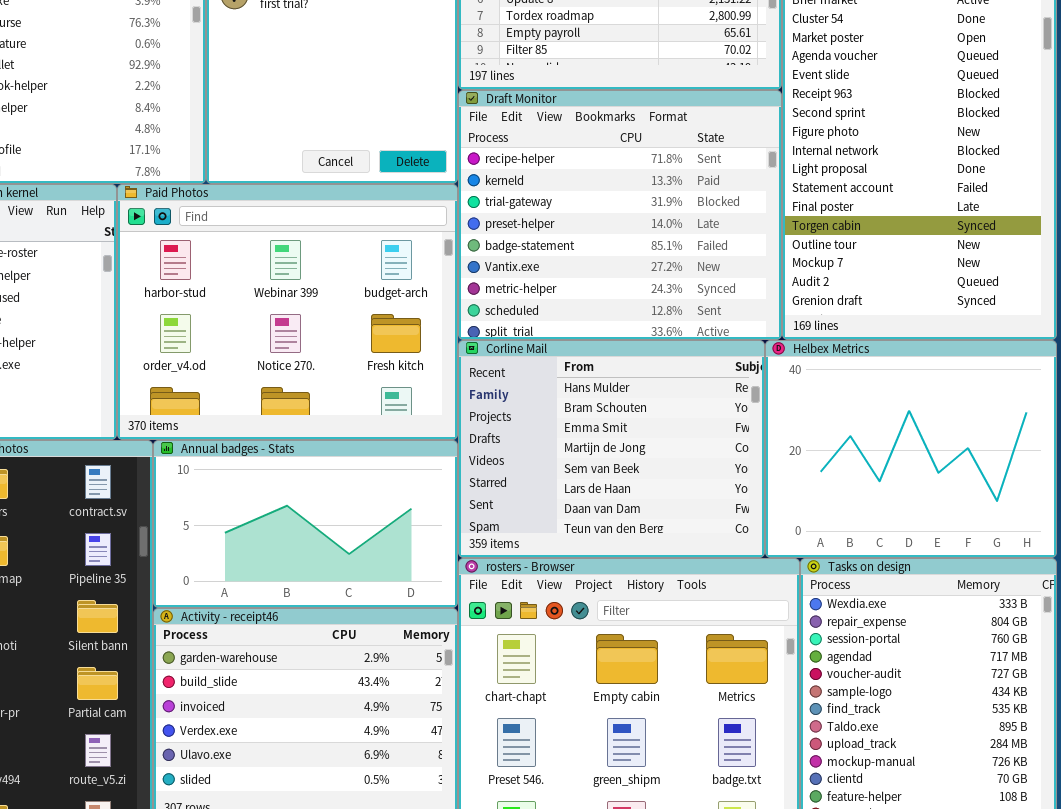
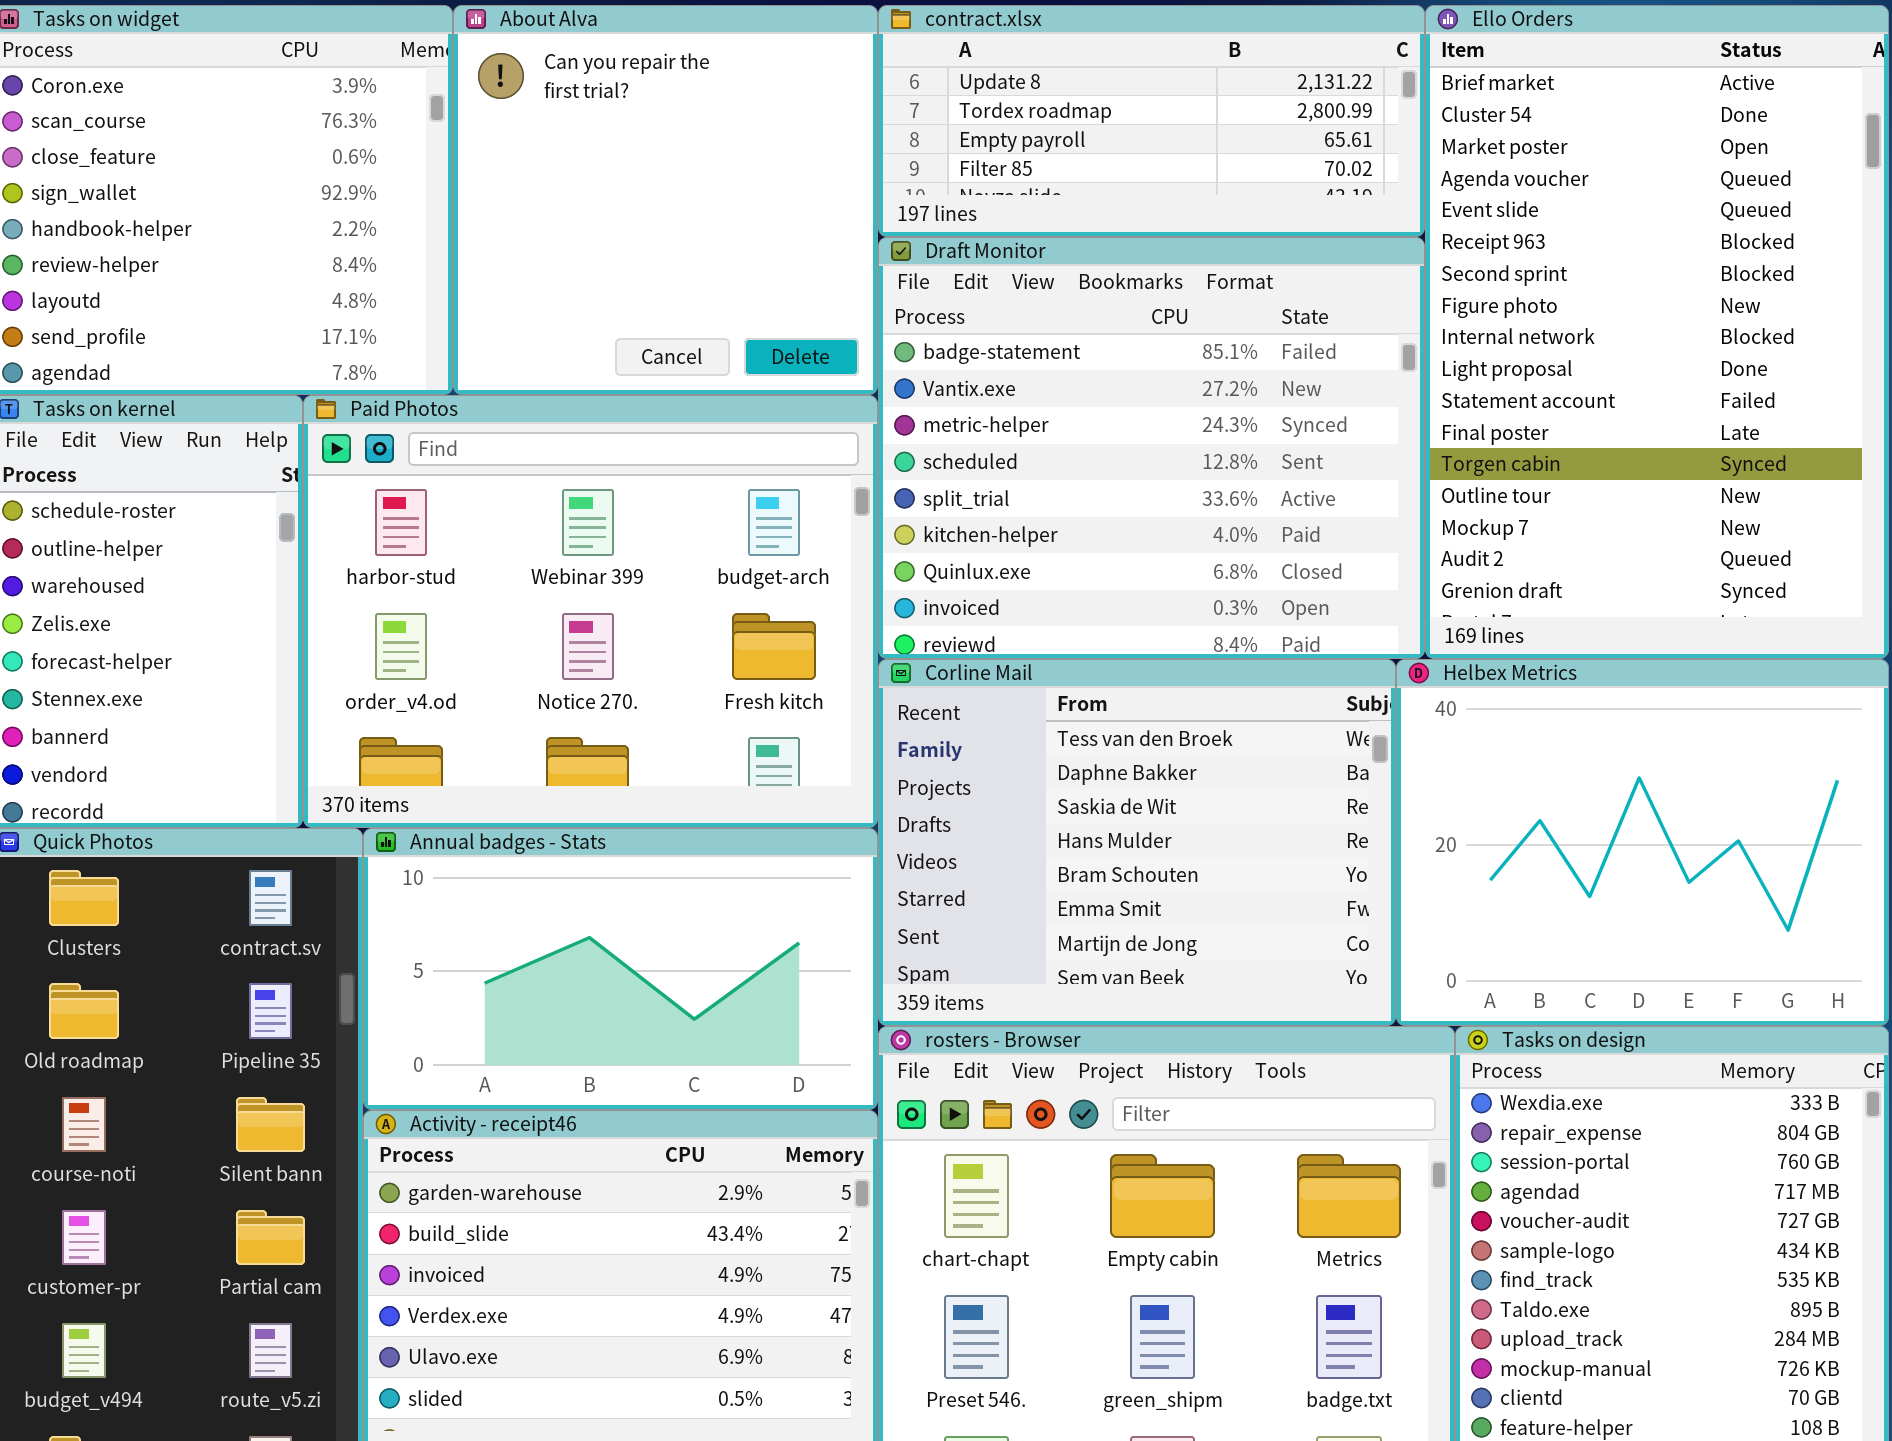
Draft Monitor: [458,90,782,340] -> [878,237,1425,659], scrolled down 4 rows
Corline Mail: [458,340,765,558] -> [878,659,1396,1026], scrolled up 3 rows

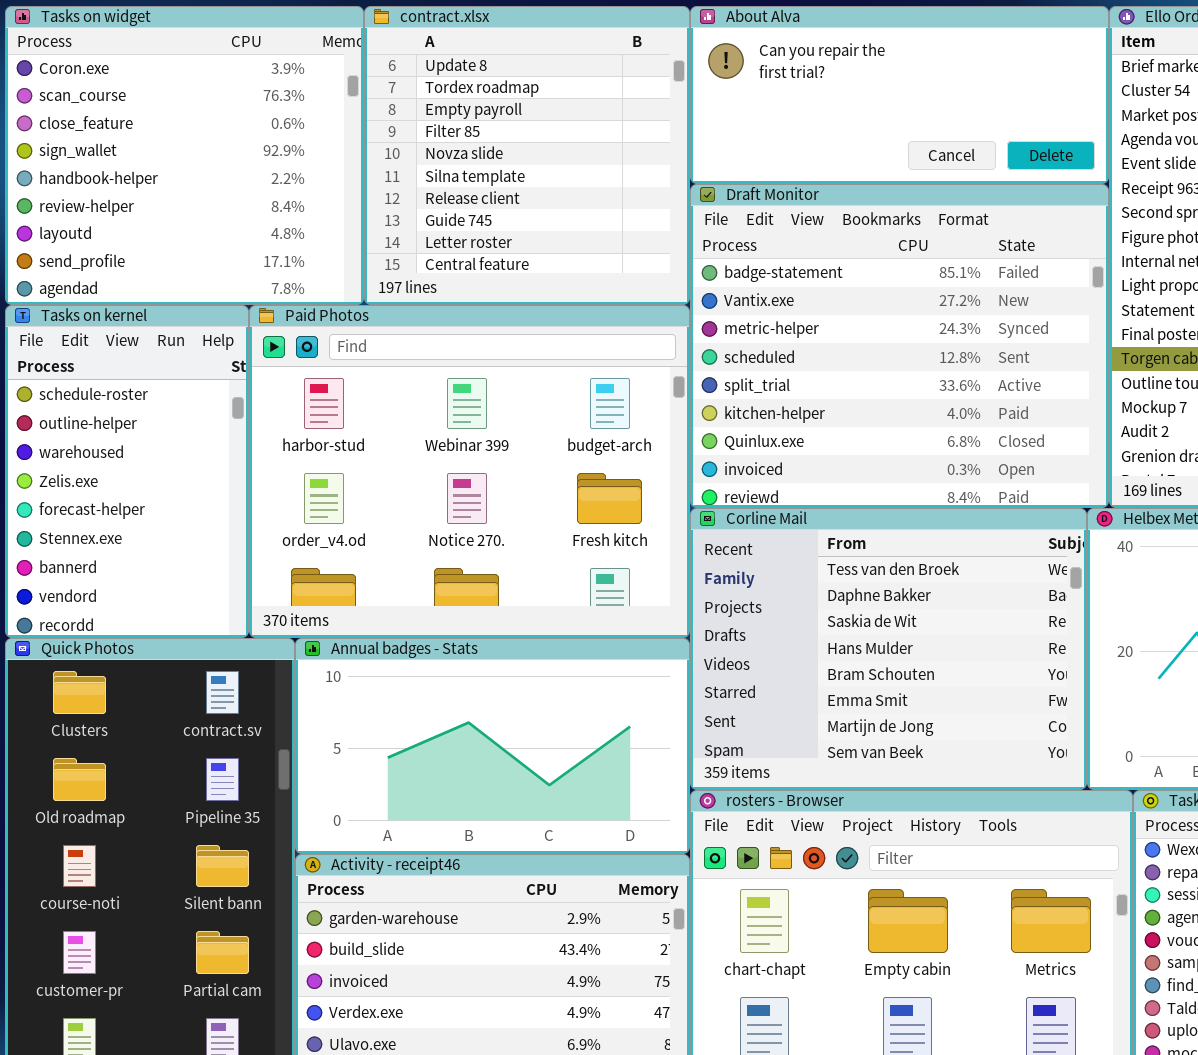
About Alva: [453,5,878,395] -> [690,6,1109,184], moved, resized
contract.xlsx: [878,5,1425,237] -> [364,6,690,305], moved, resized

